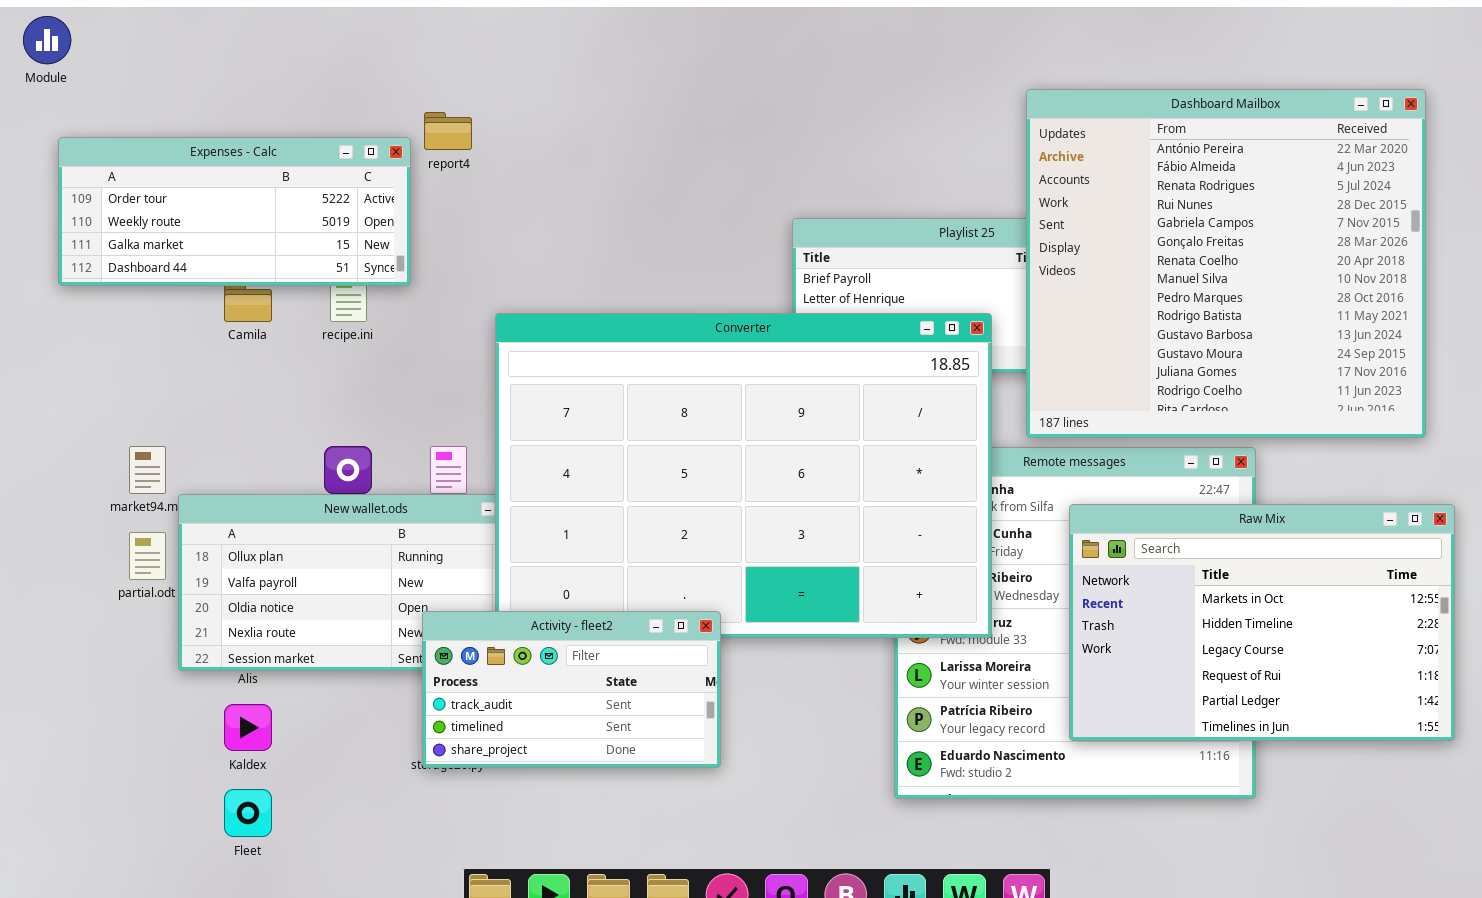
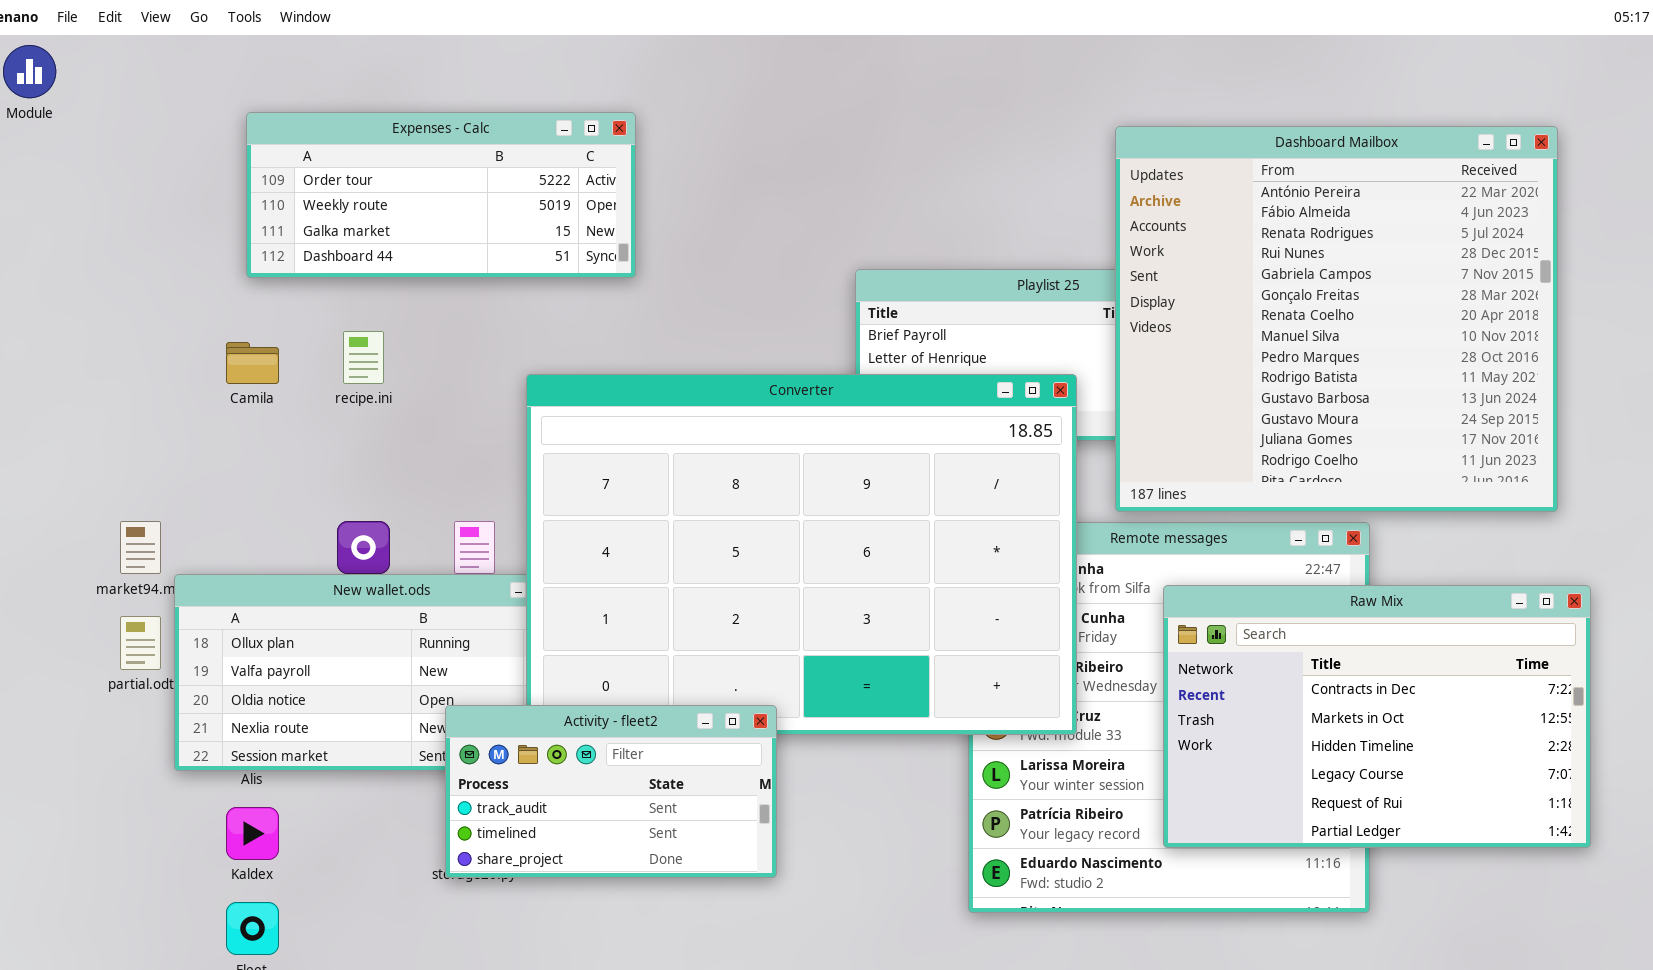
Expenses - Calc: [58,137,411,286] -> [246,112,636,278], moved
Raw Mix: [1069,504,1455,741] -> [1163,585,1591,848], scrolled up 1 row

